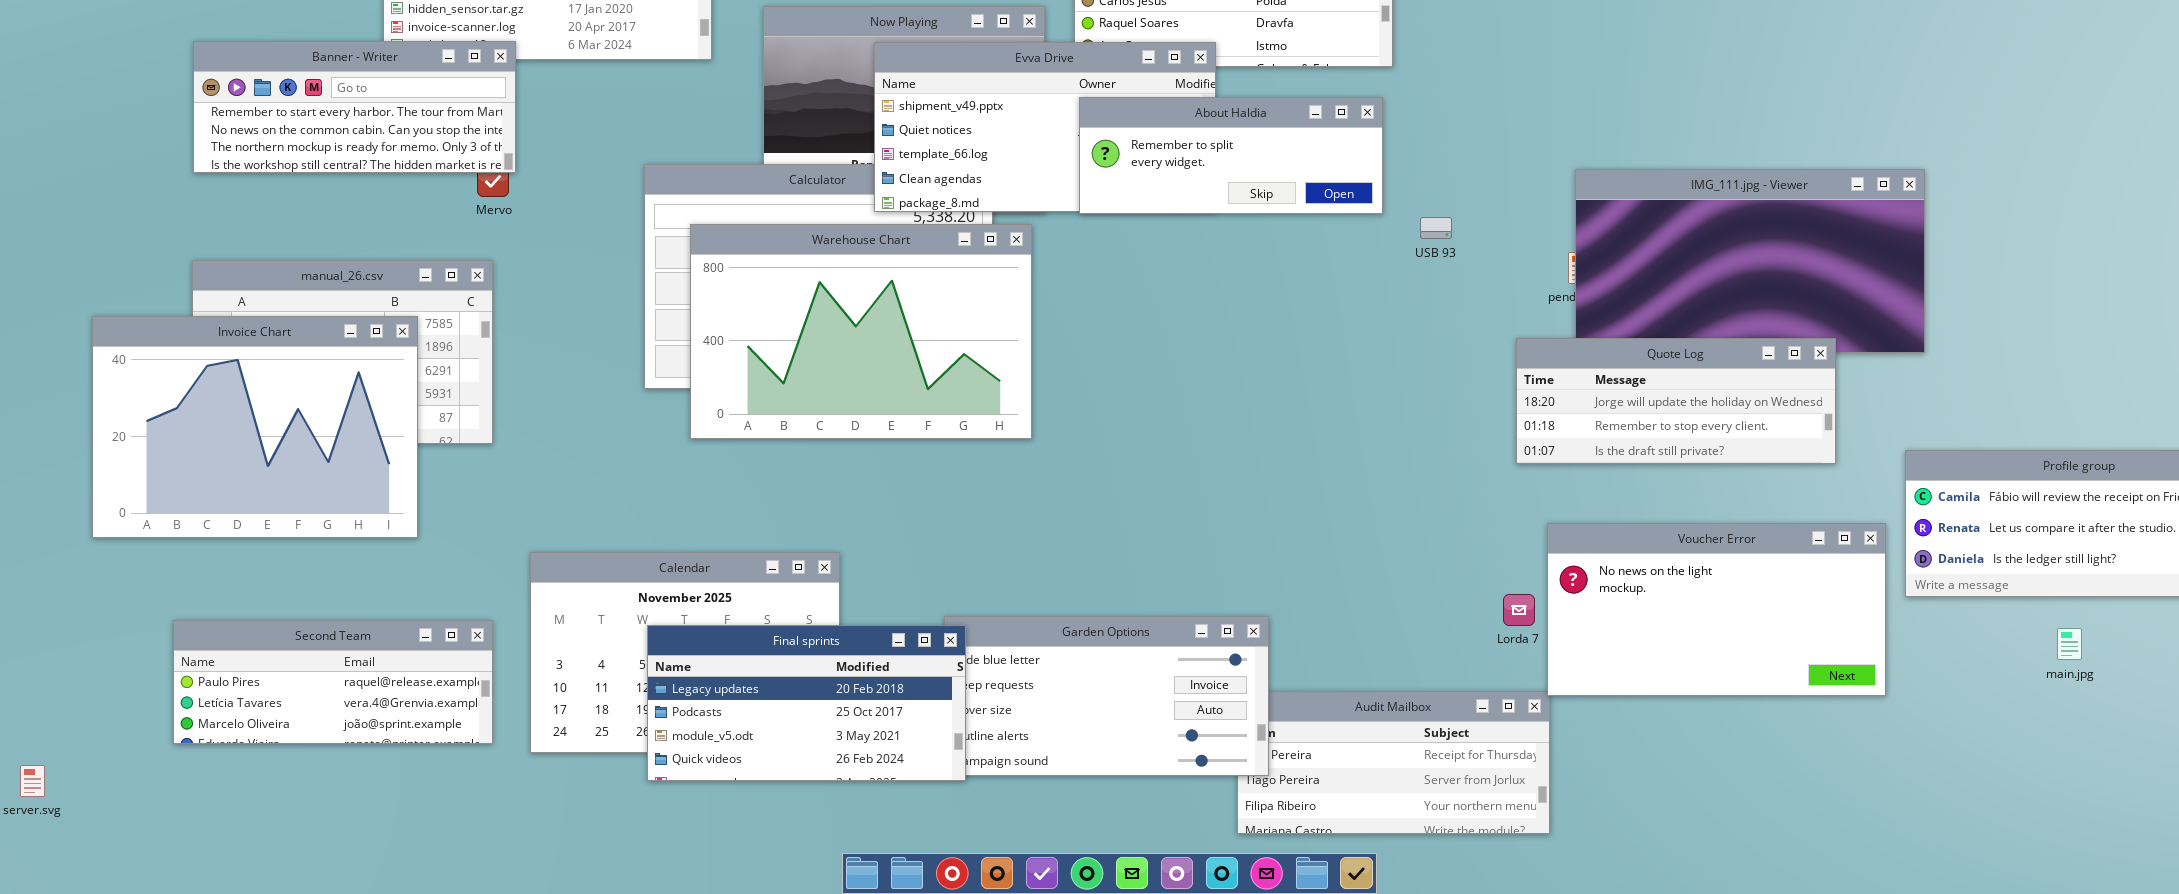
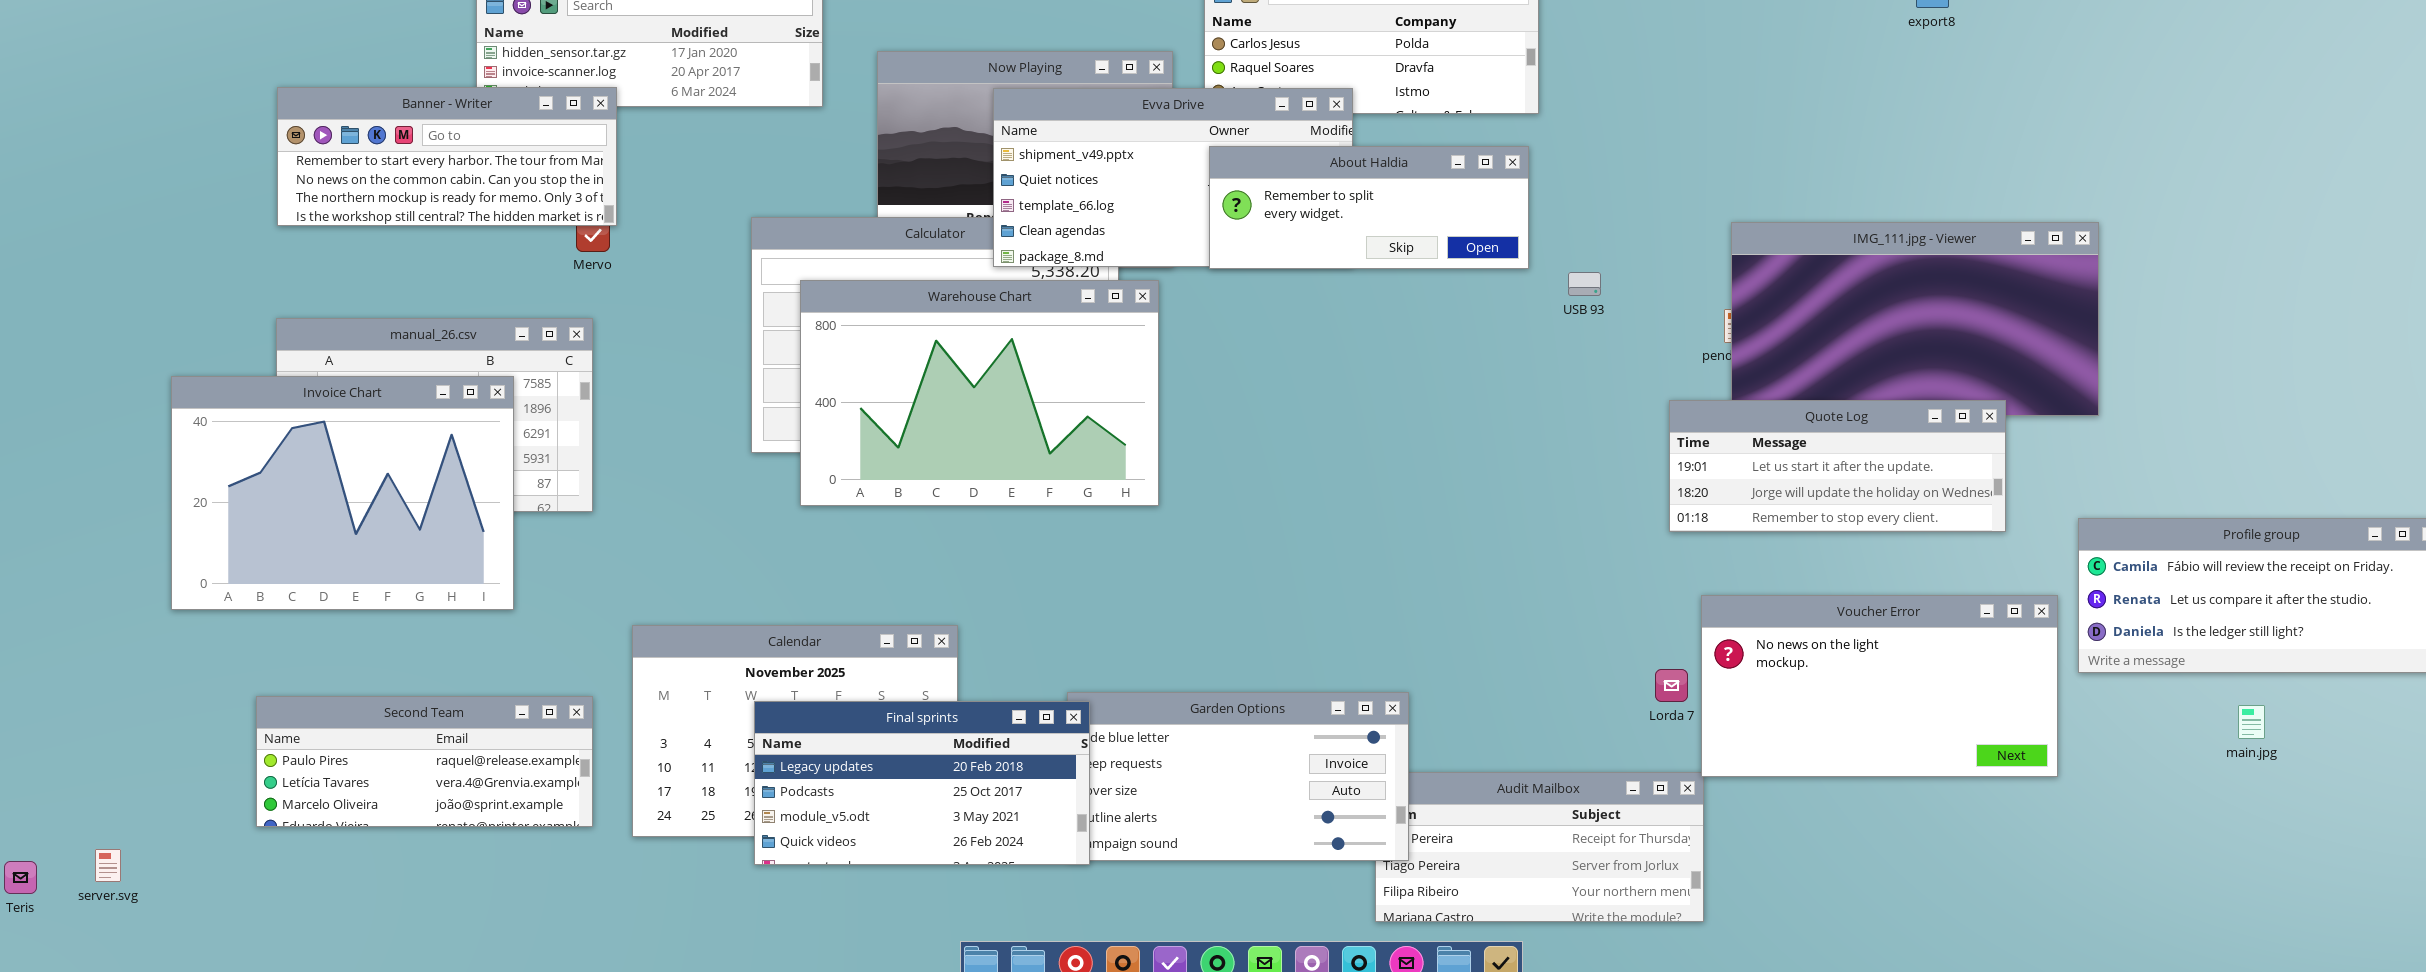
Quote Log: [1516,338,1836,464] -> [1669,400,2006,532], scrolled up 1 row

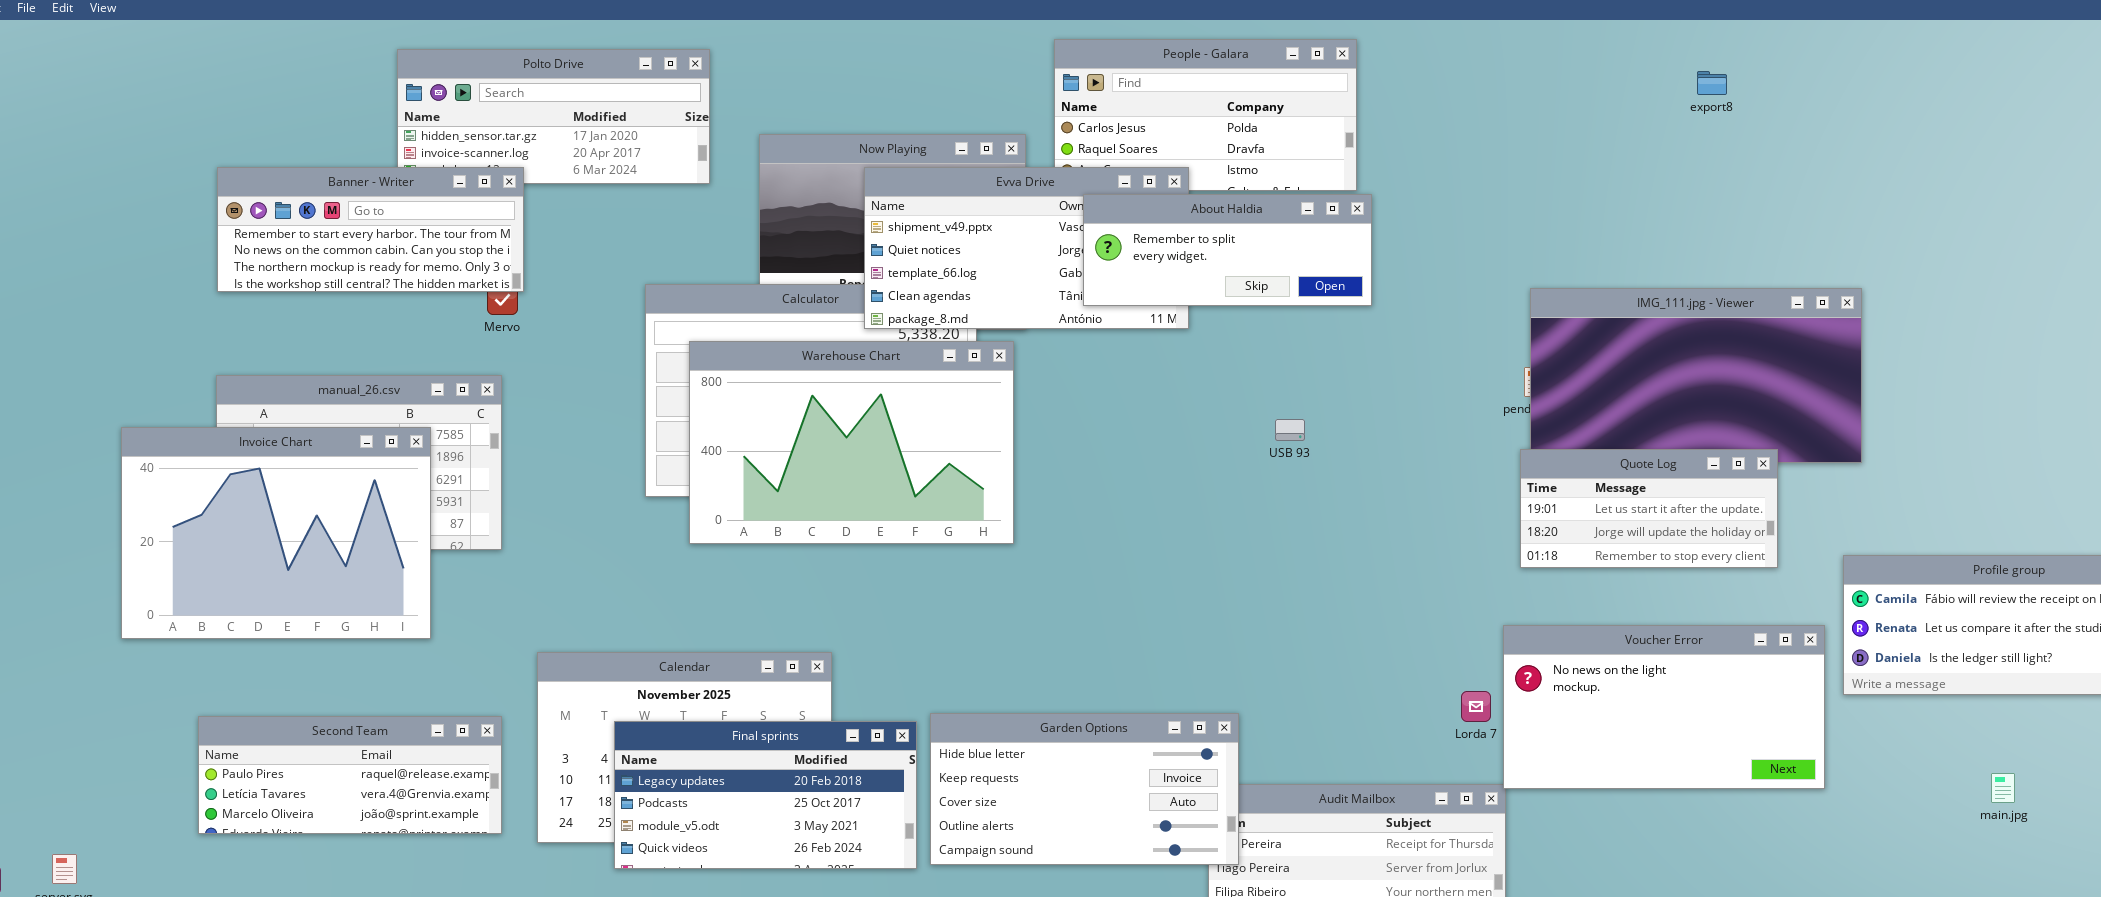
About Haldia: [1209,146,1529,269] -> [1083,194,1372,306], moved
USB 93: [1568,272,1601,296] -> [1275,419,1305,441], moved
Quote Log: [1669,400,2006,532] -> [1520,449,1778,568], resized
Final sprints: [754,701,1090,865] -> [614,721,917,869], moved
main.jpg: [2238,705,2265,739] -> [1991,773,2015,803], moved

